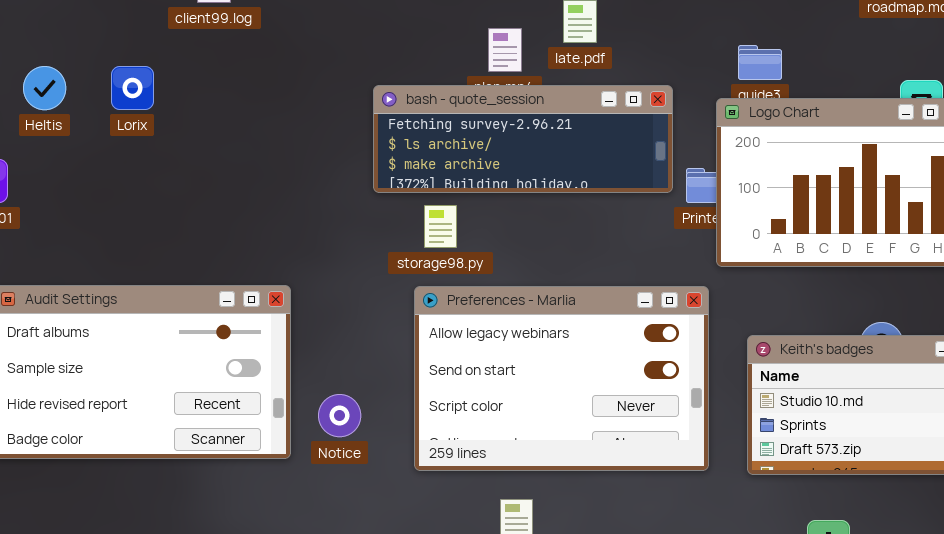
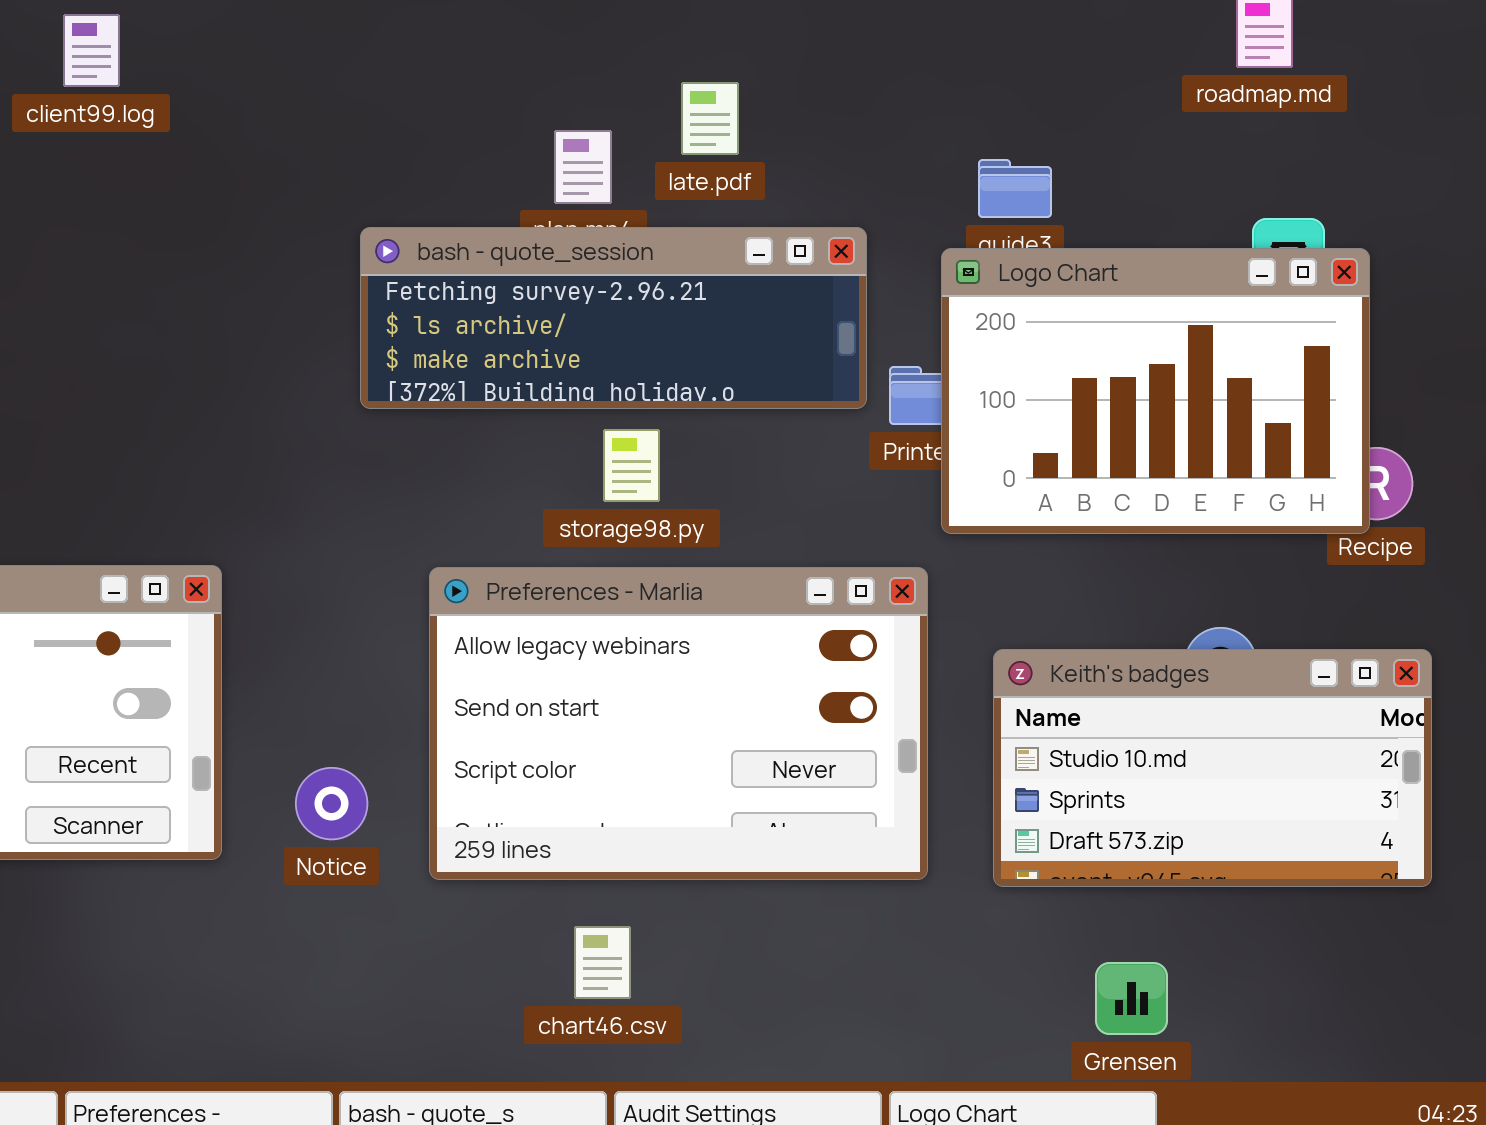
storage98.py: [424,205,457,248] -> [603,429,660,502], moved
Notice: [318,394,361,437] -> [295,767,368,840], moved

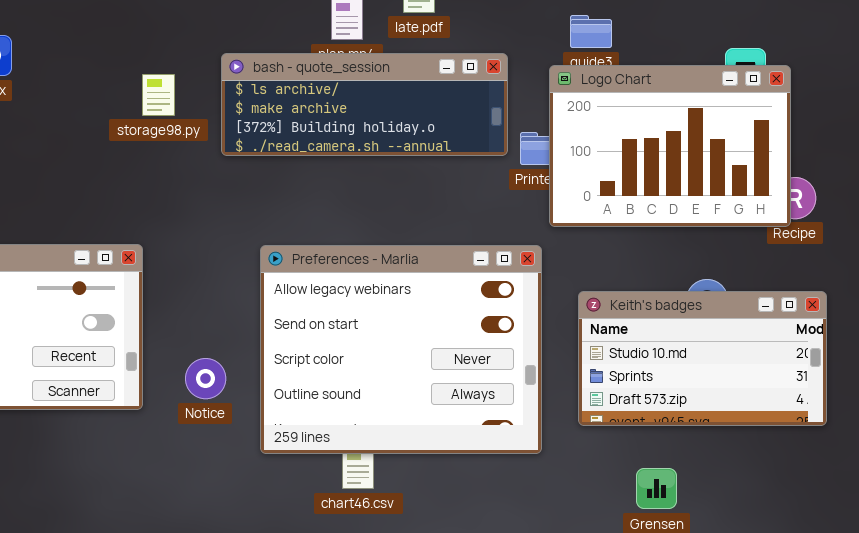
bash - quote_session: [360,227,867,409] -> [221,53,508,156], scrolled down 1 row
storage98.py: [603,429,660,502] -> [142,74,175,116], moved
Preferences - Marlia: [429,567,928,880] -> [260,245,542,454], resized

